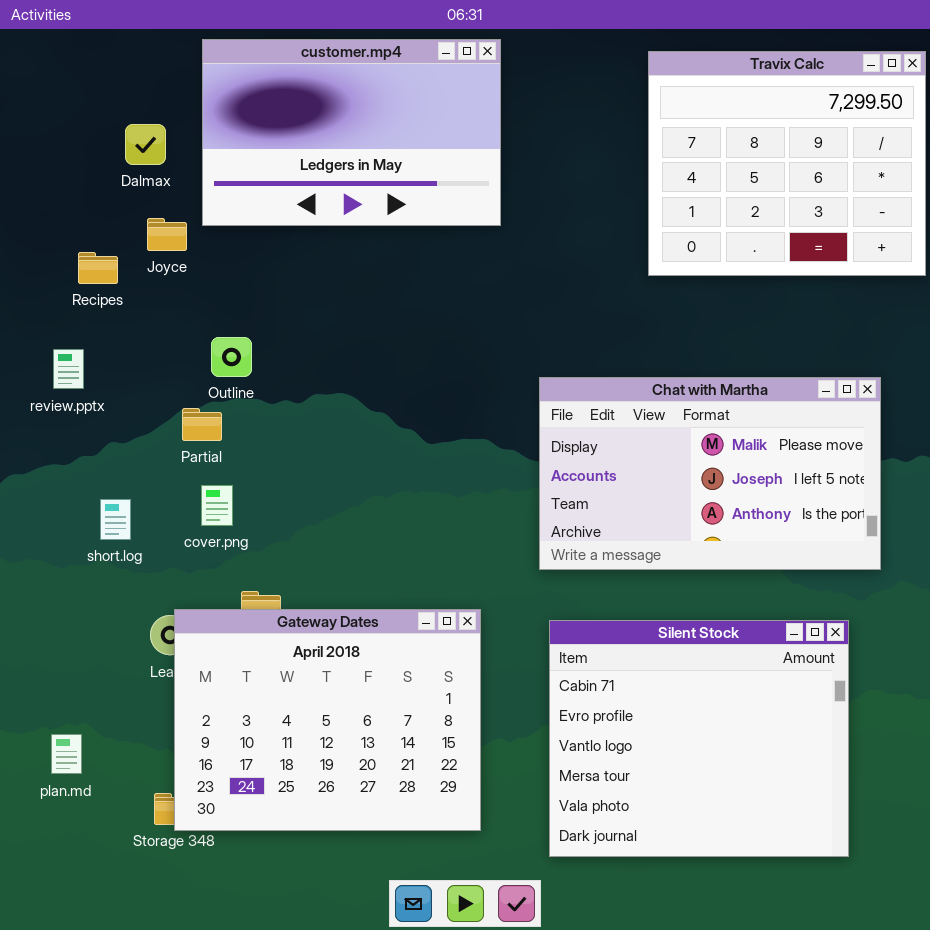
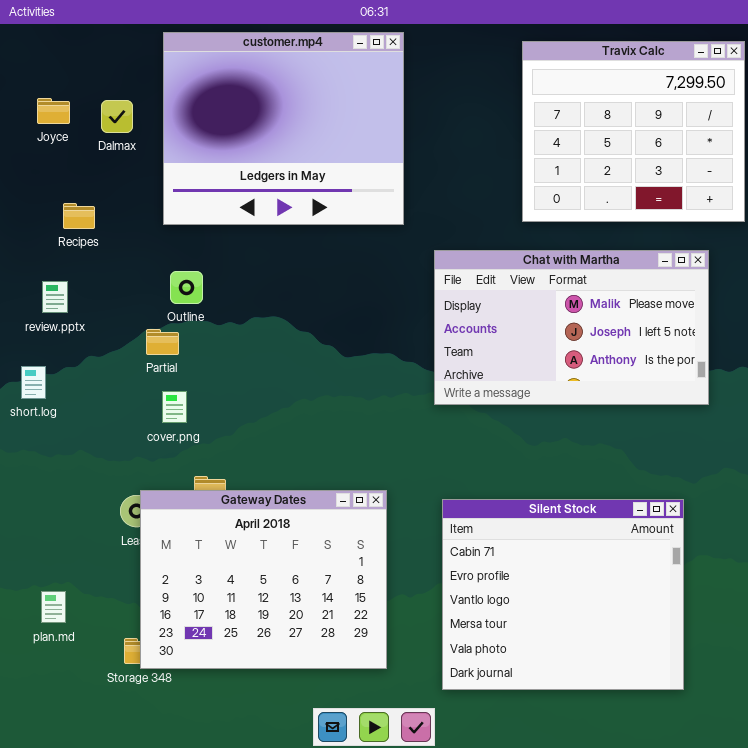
customer.mp4: [202,39,501,226] -> [163,32,404,225], resized
Joyce: [147,218,187,251] -> [37,98,70,124], moved
Chat with Martha: [539,377,881,570] -> [434,250,709,405], moved
short.log: [100,499,131,540] -> [21,366,46,399], moved

